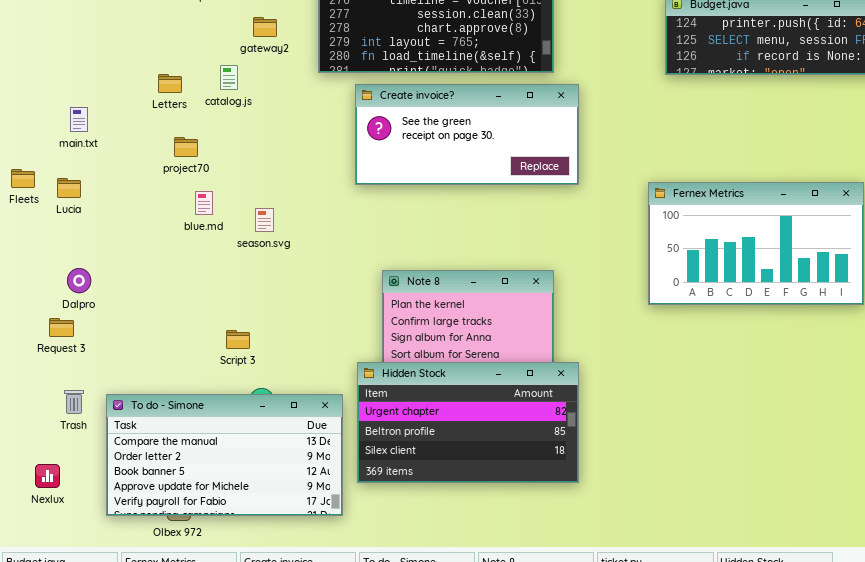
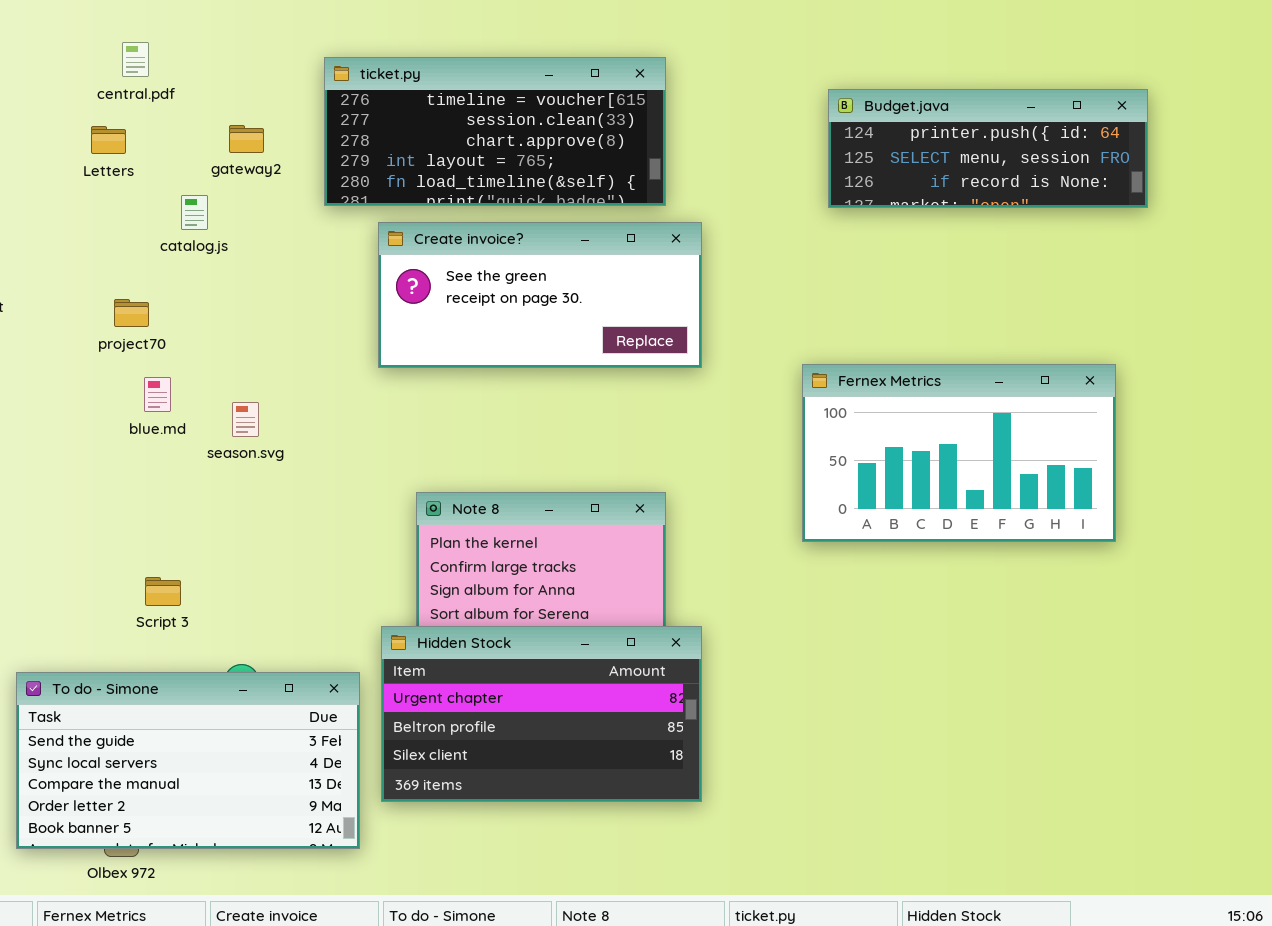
Letters: [158,74,182,93] -> [91,126,126,154], moved
Script 3: [226,330,250,349] -> [145,577,181,606], moved
To do - Simone: [106,394,343,516] -> [16,672,360,849], scrolled up 2 rows

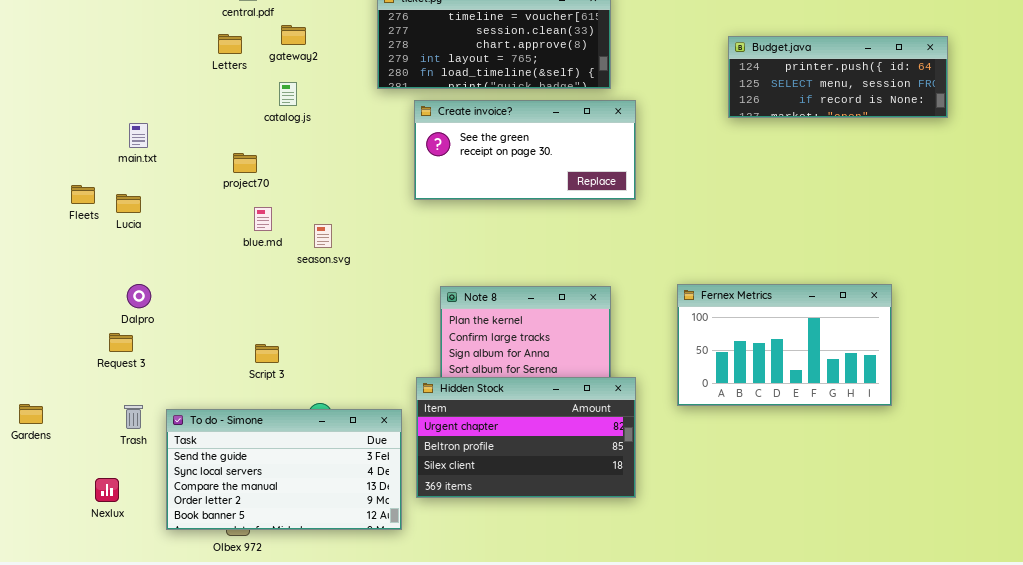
Budget.java: [828,89,1148,208] -> [728,36,948,118], moved
gateway2: [229,125,264,153] -> [281,25,306,45], moved
Fernex Metrics: [802,364,1116,542] -> [677,284,892,406], moved

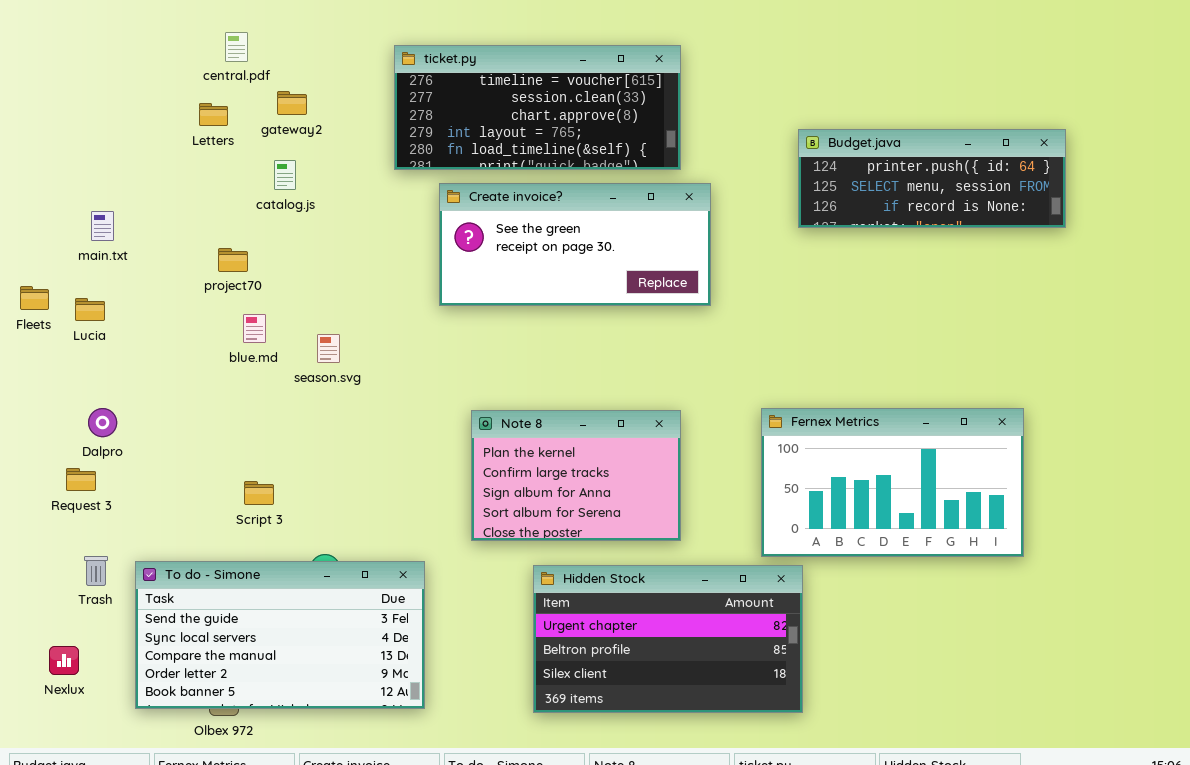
Budget.java: [728,36,948,118] -> [798,129,1066,228], moved
Hidden Stock: [416,377,636,498] -> [533,565,803,713], moved

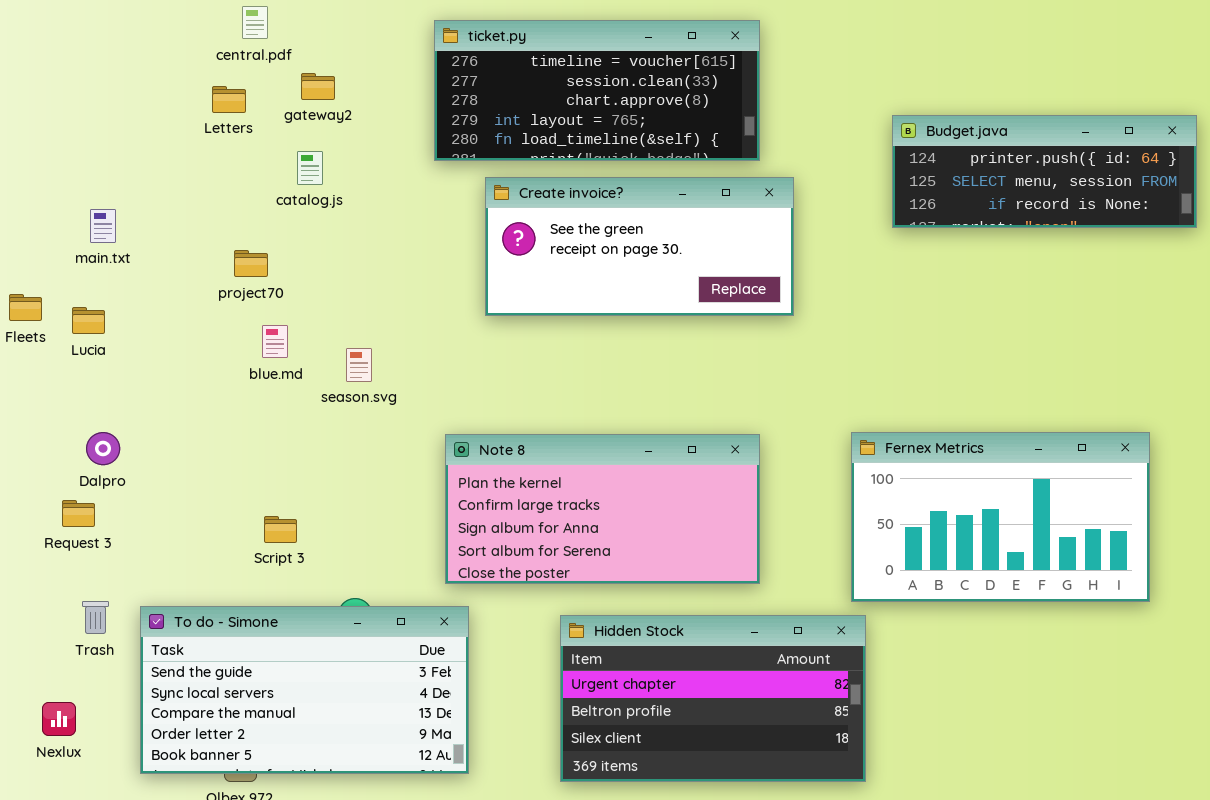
Note 8: [471,410,681,541] -> [445,434,760,584], resized
Hidden Stock: [533,565,803,713] -> [560,615,866,782], moved

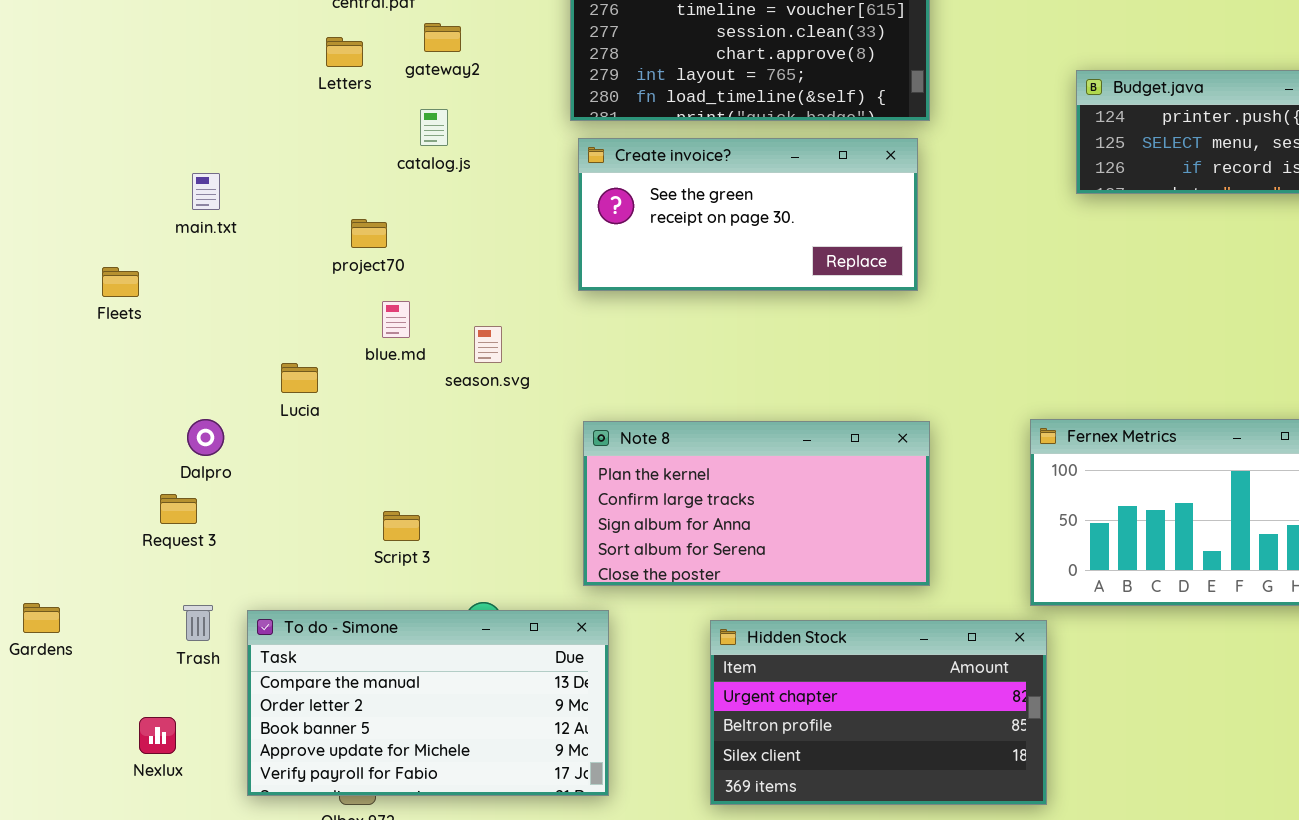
Create invoice?: [485,177,794,316] -> [578,138,918,291], moved
Lucia: [72,307,105,334] -> [281,363,318,393], moved
To do - Simone: [140,606,469,774] -> [247,610,609,796], scrolled down 2 rows

